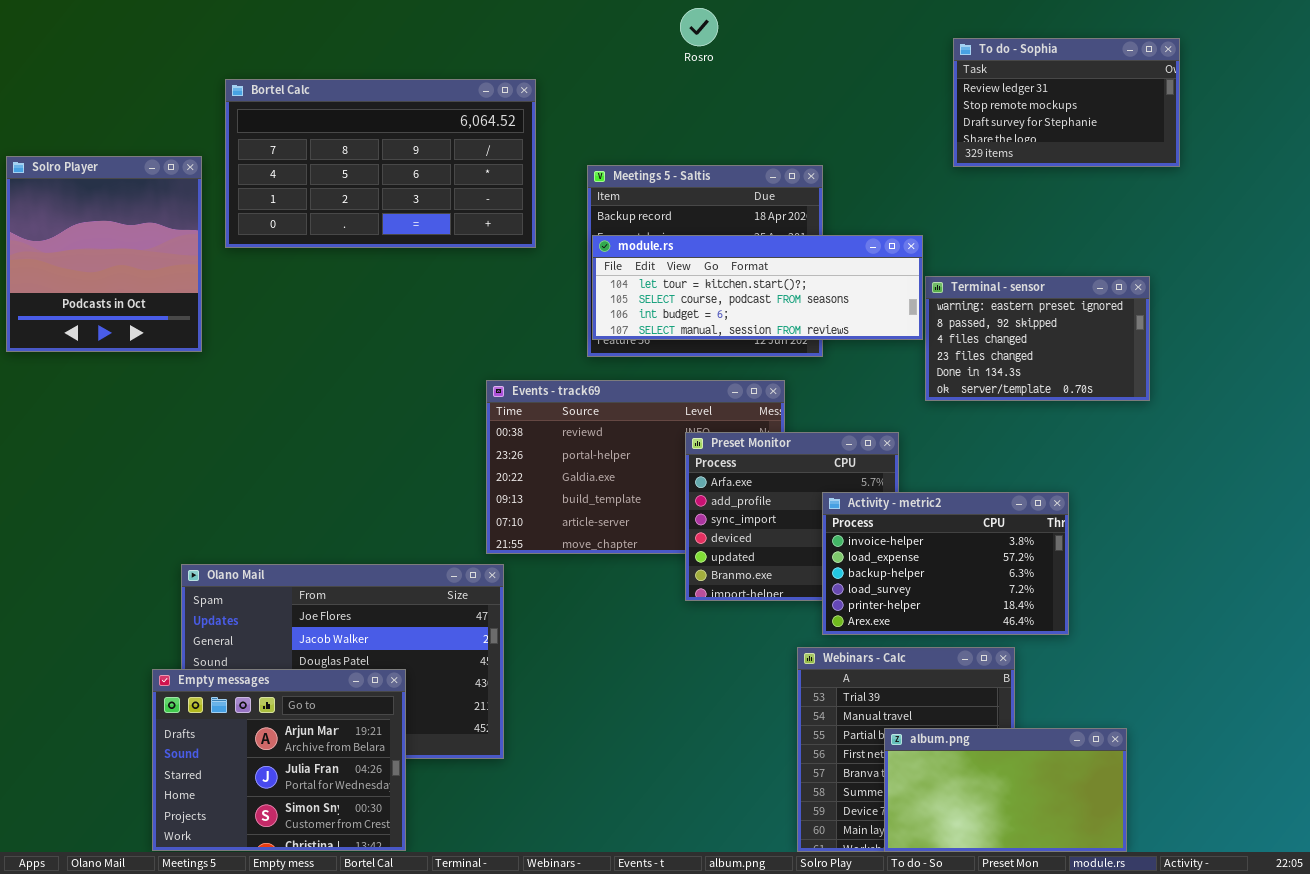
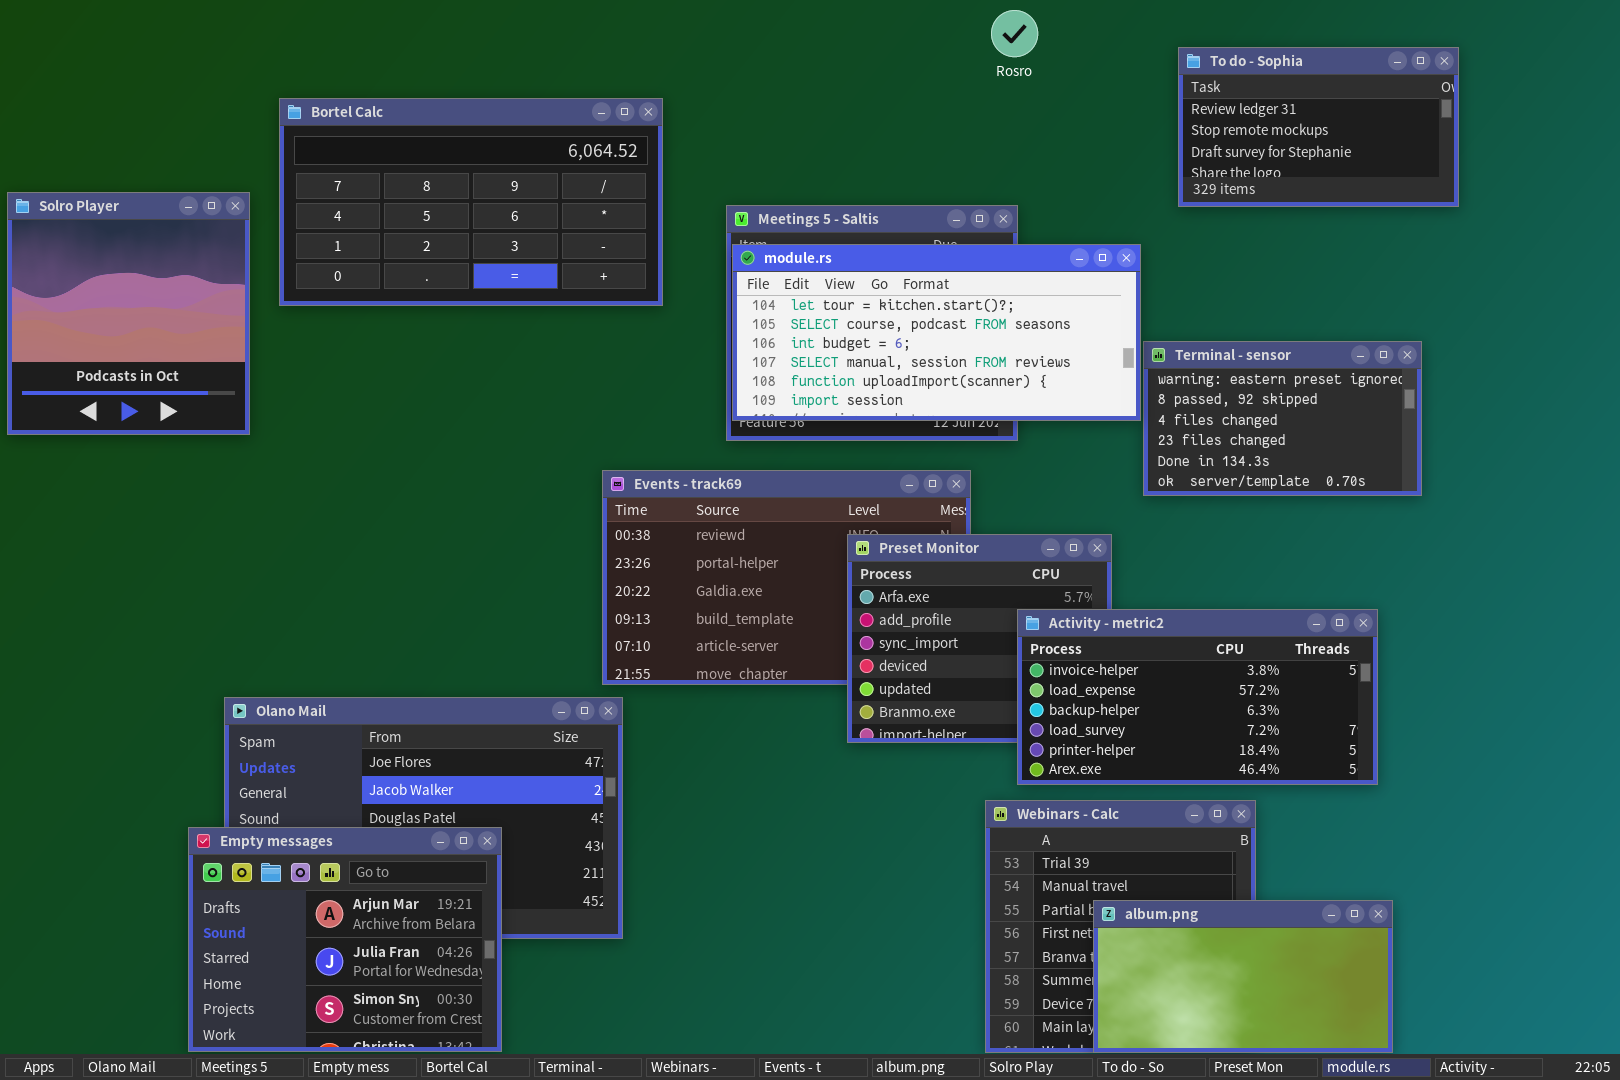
Rosro: [680,8,718,46] -> [991,10,1038,57], moved
module.rs: [592,235,923,340] -> [732,244,1141,421], resized
Activity - metric2: [822,492,1069,635] -> [1017,609,1378,785], resized

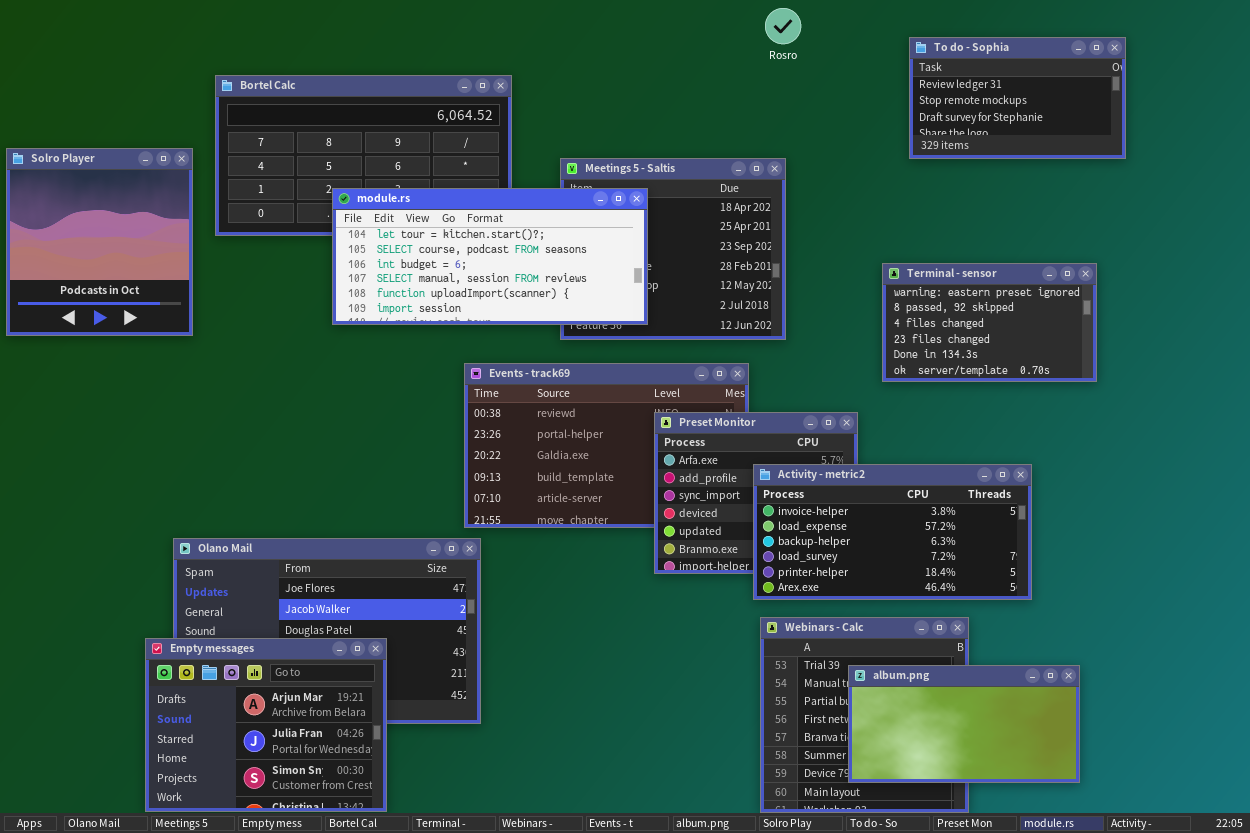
module.rs: [732,244,1141,421] -> [332,188,648,325], moved
Activity - metric2: [1017,609,1378,785] -> [753,464,1032,600], moved
album.png: [1093,900,1393,1053] -> [848,665,1080,783], moved

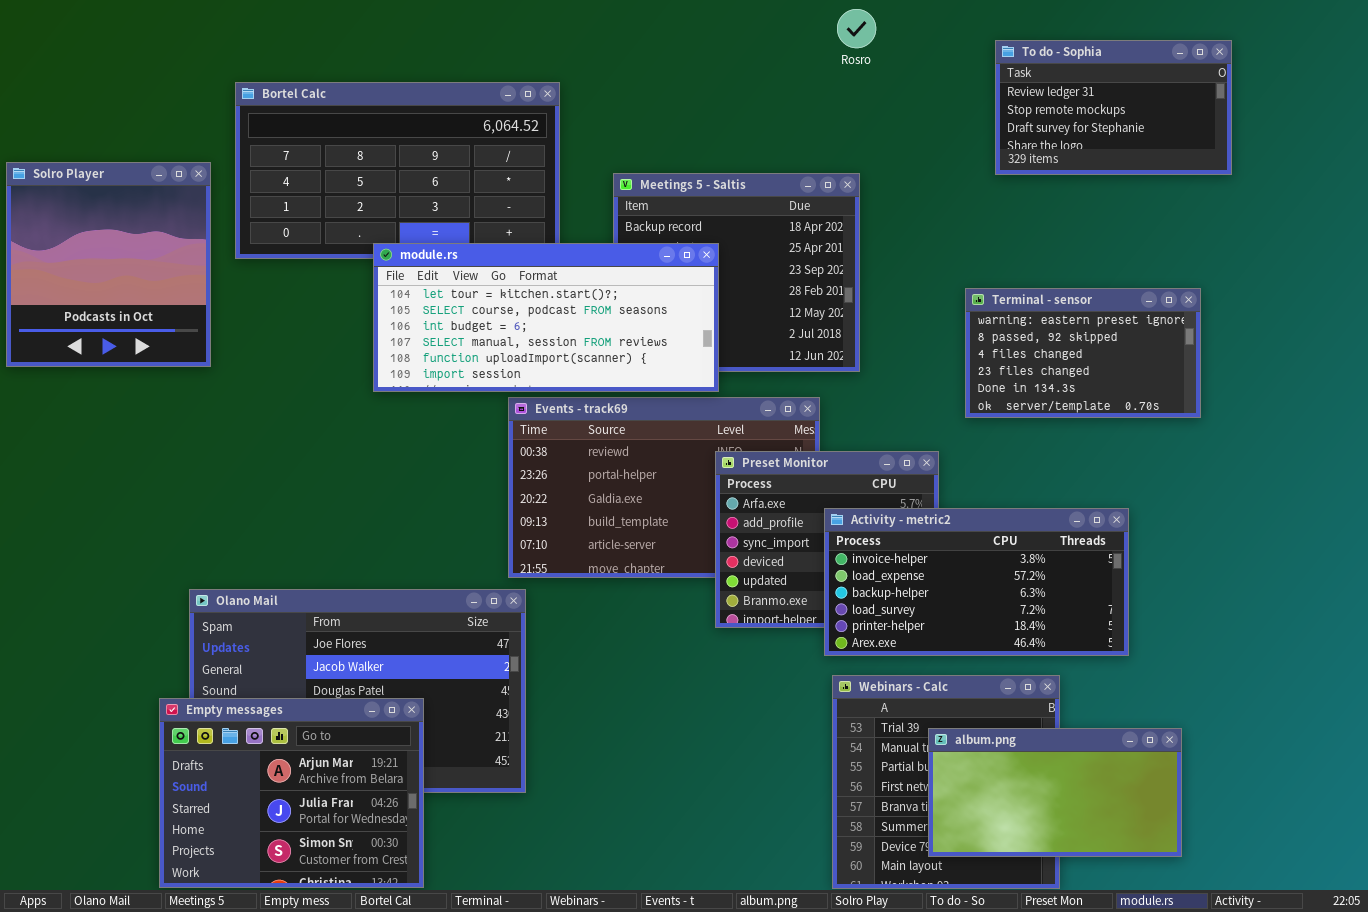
module.rs: [332,188,648,325] -> [373,243,719,392], moved

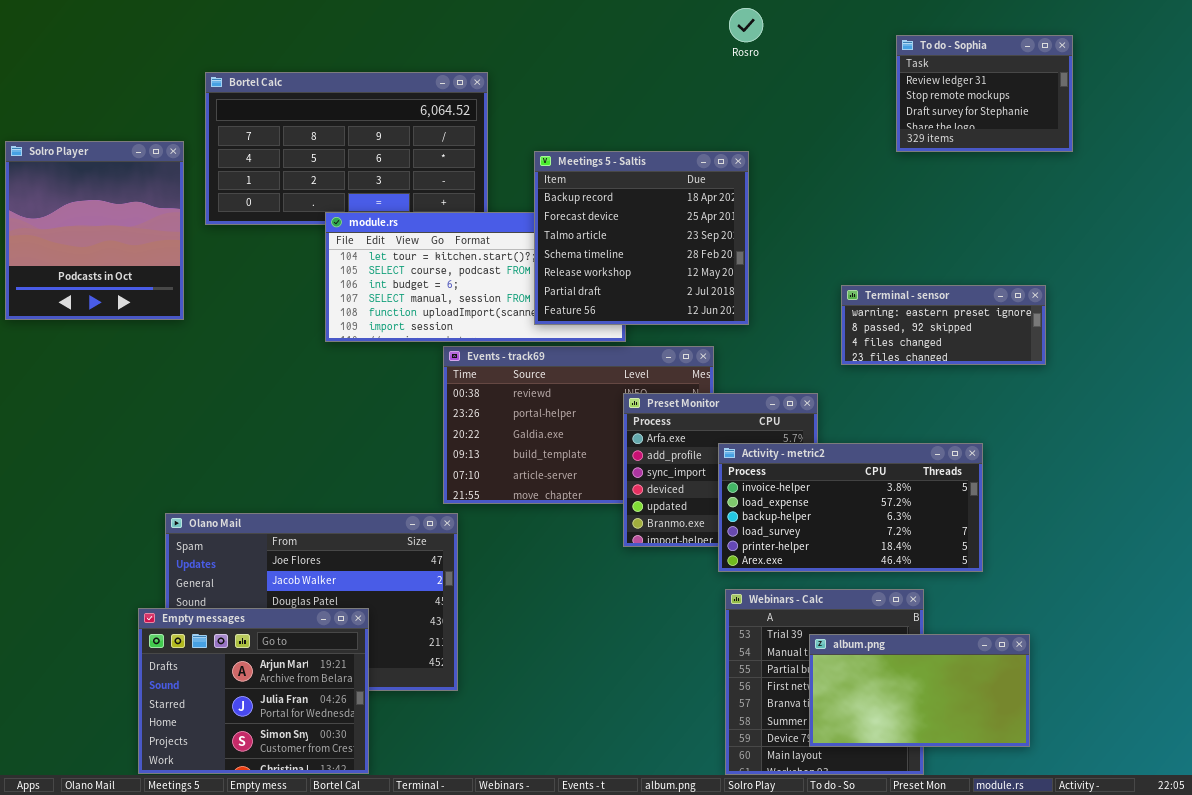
To do - Sophia: [995,40,1232,175] -> [896,35,1073,152], resized
Meetings 5 - Saltis: [613,173,860,372] -> [534,151,749,325], raised
Terminal - sensor: [965,288,1201,418] -> [841,285,1046,365], resized

